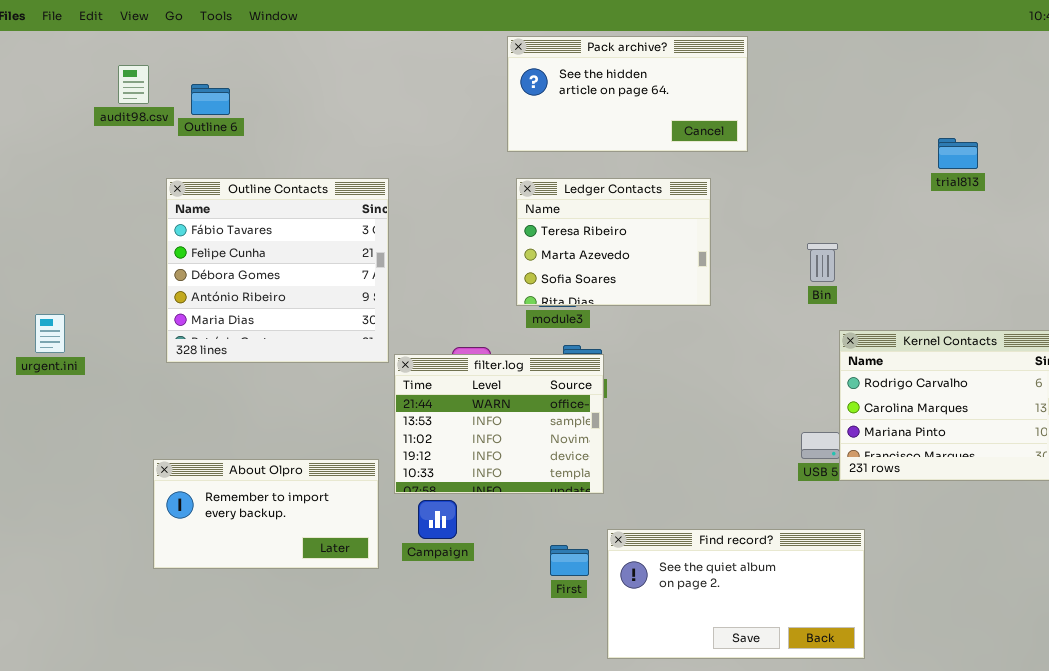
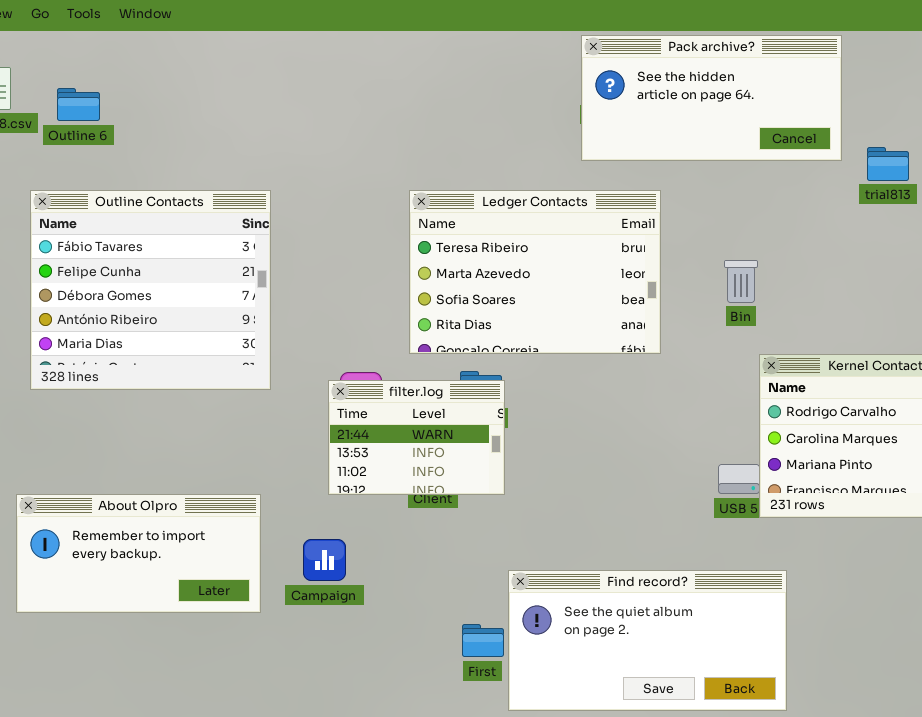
Pack archive?: [507,36,748,152] -> [581,35,842,161], moved
Ledger Contacts: [516,178,711,306] -> [409,190,661,354], resized
filter.log: [394,354,604,494] -> [328,380,505,495], resized
First: [550,545,589,576] -> [462,624,504,657], moved

